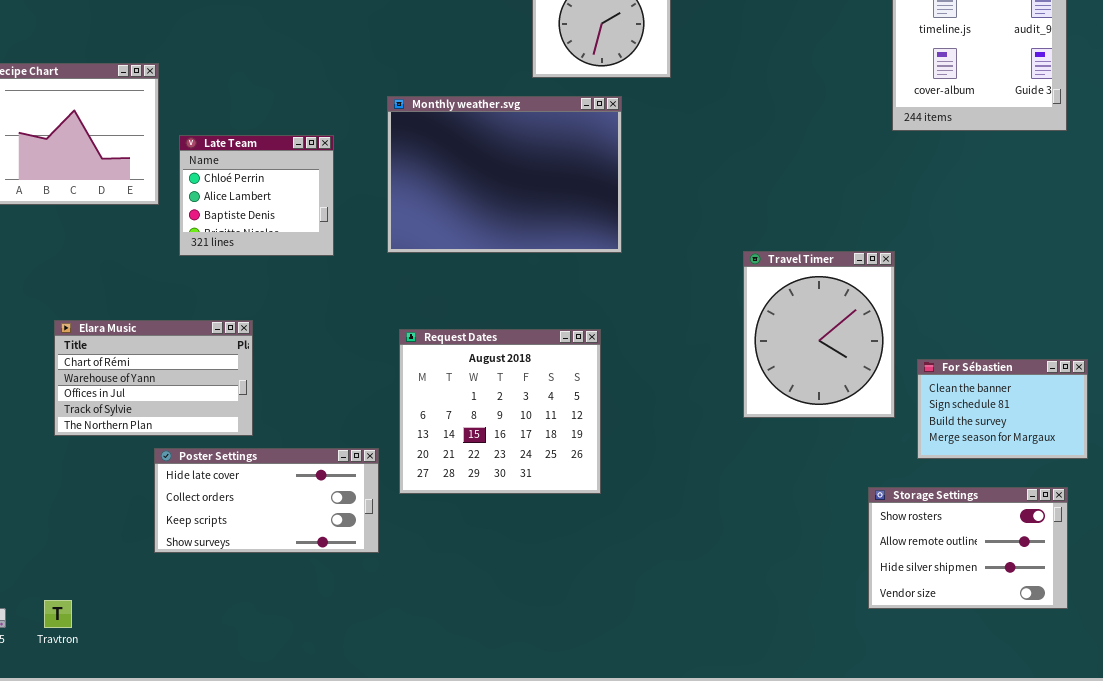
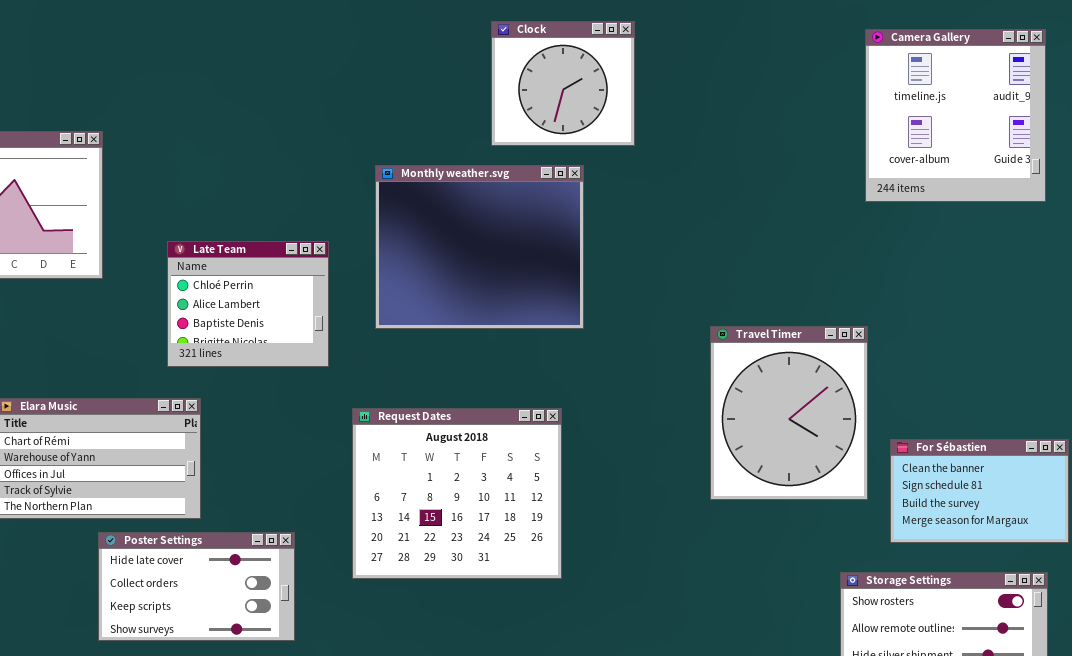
Monthly weather.svg: [387,96,622,253] -> [375,165,584,329], resized
Late Team: [179,135,334,256] -> [167,241,329,367], moved
Poster Settings: [154,448,379,553] -> [98,532,295,641], resized

